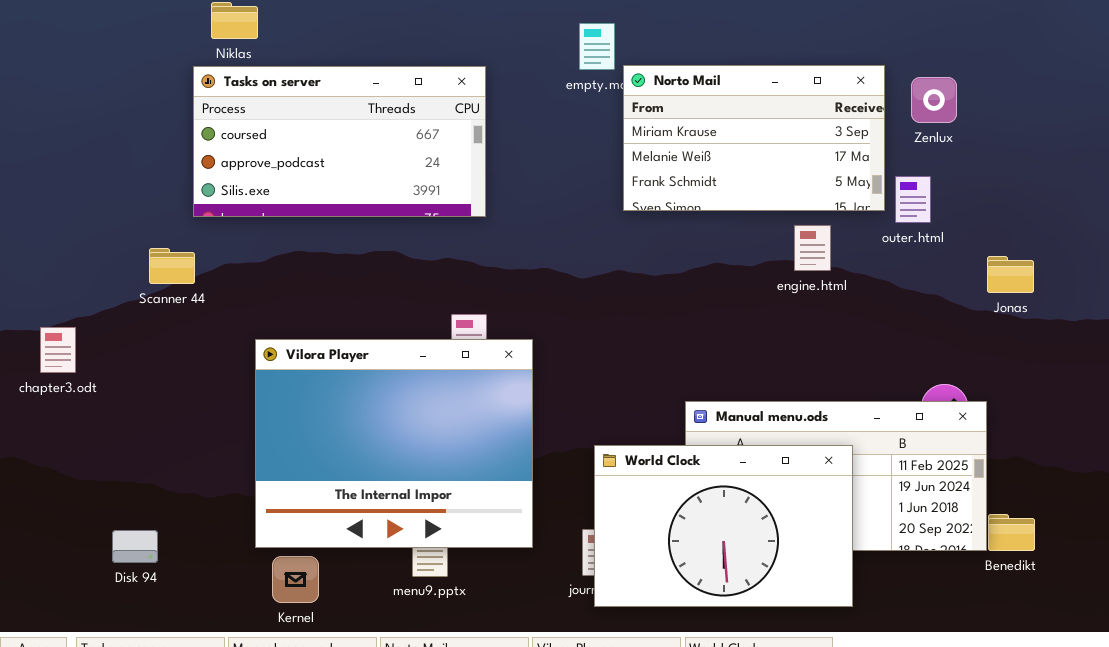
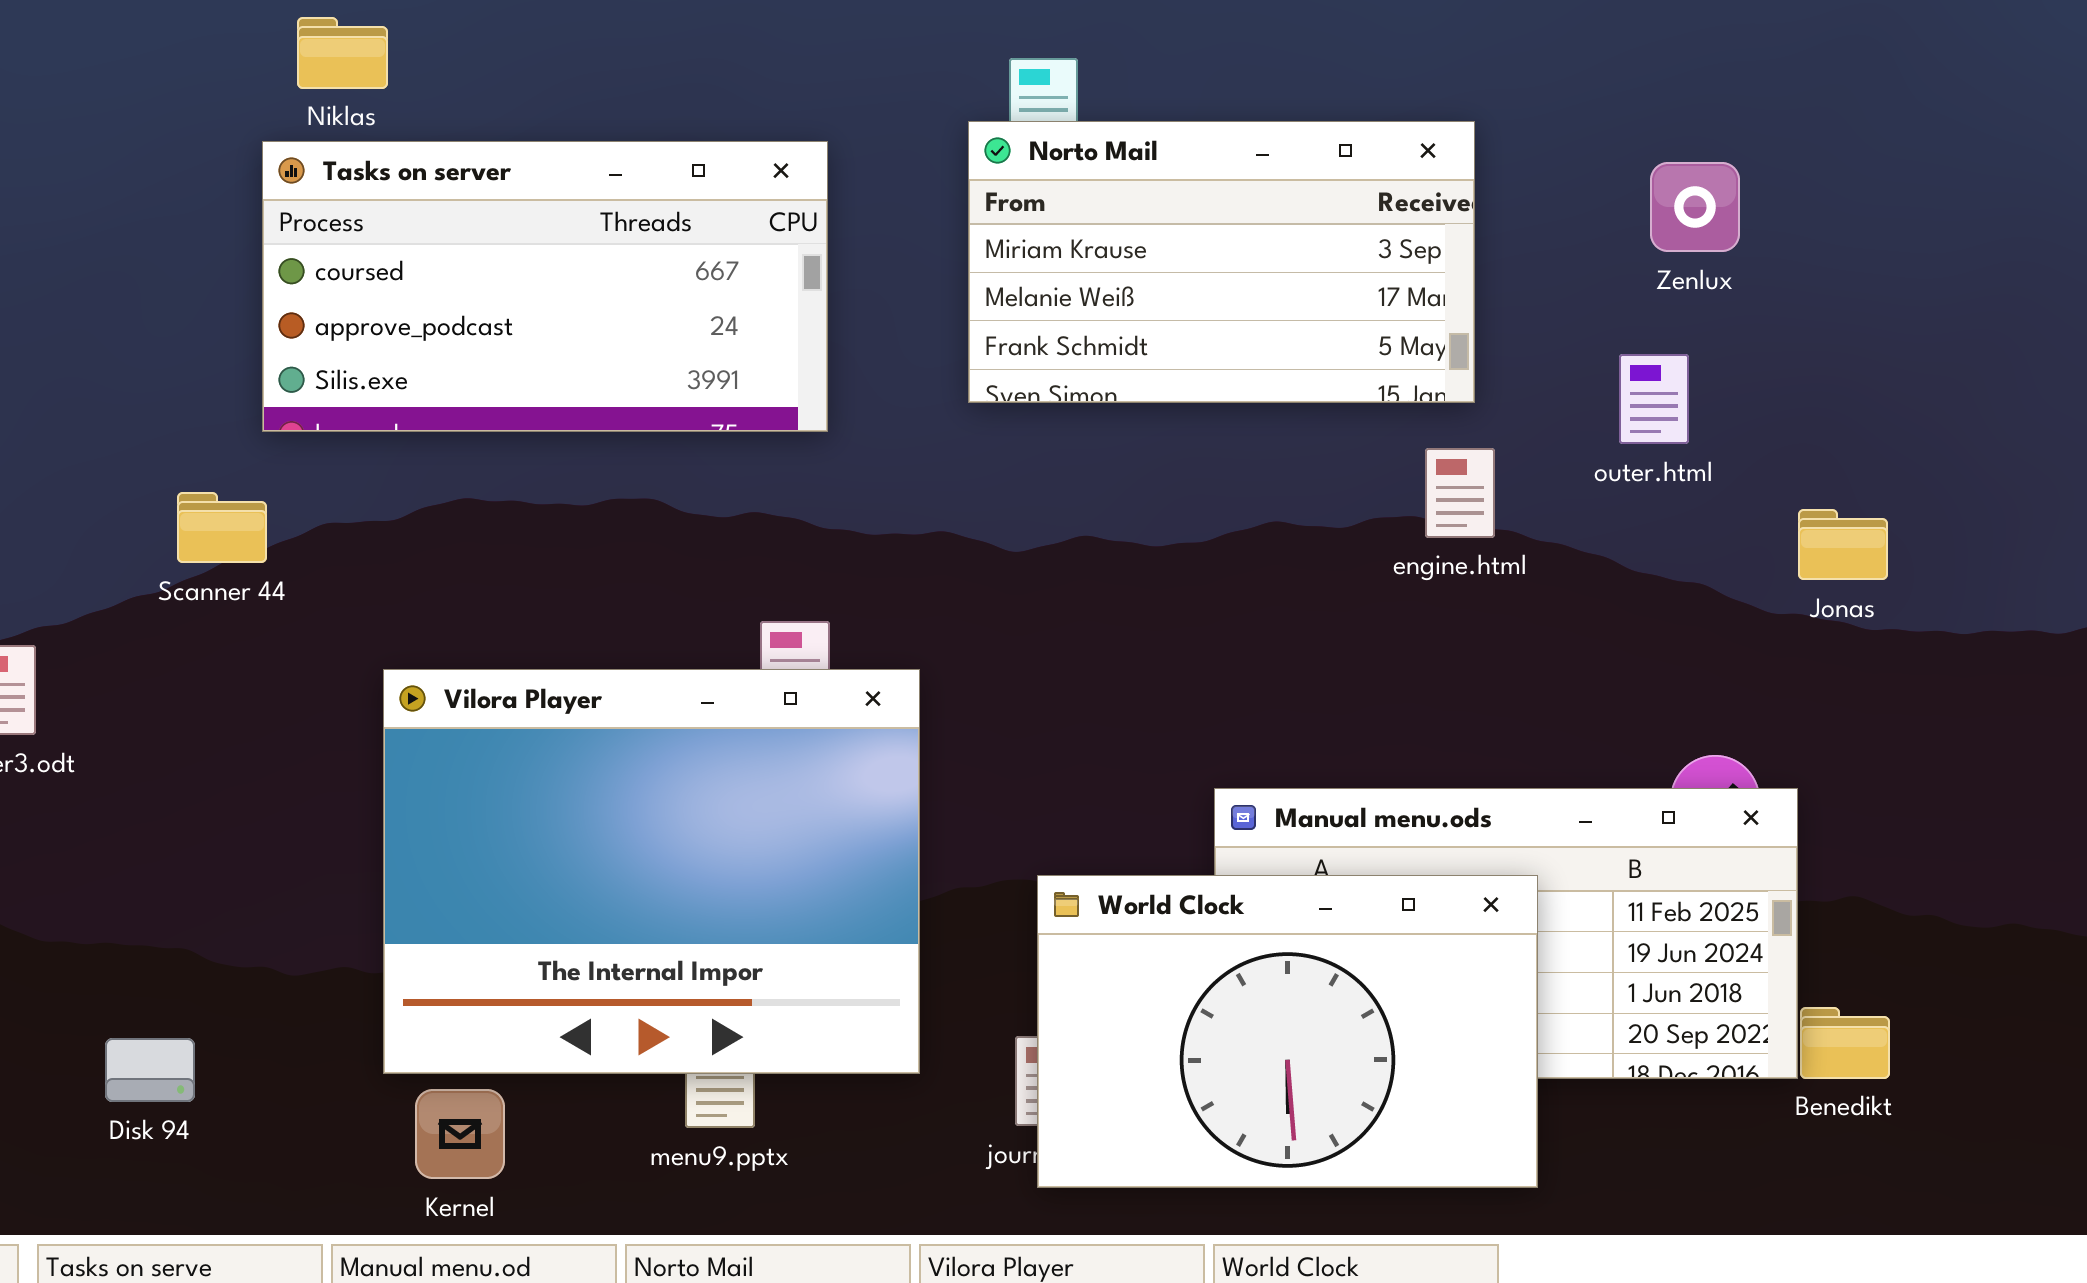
Norto Mail: [623,65,885,211] -> [968,121,1475,403], moved

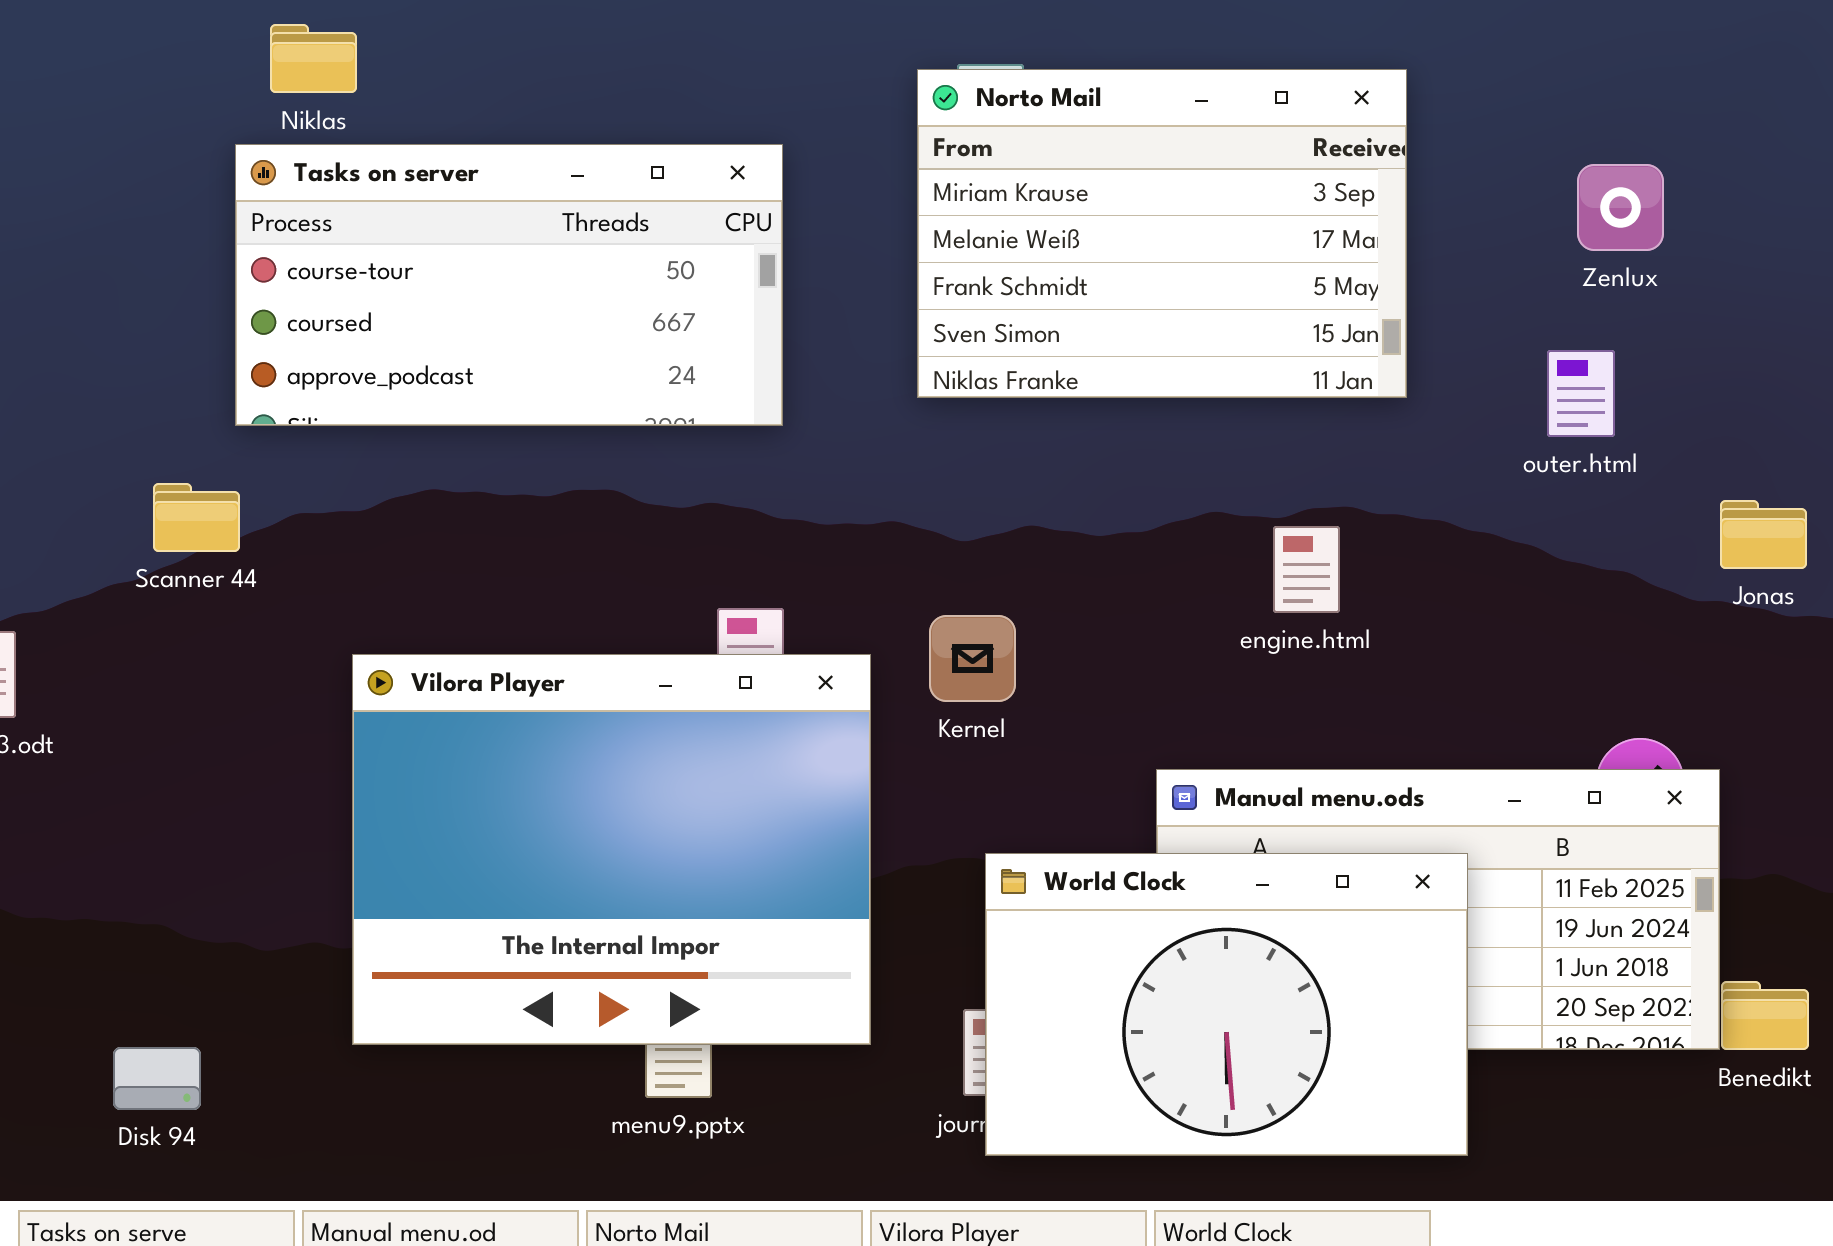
Norto Mail: [968,121,1475,403] -> [917,69,1407,398], resized
Tasks on server: [262,141,828,432] -> [235,144,783,426], scrolled up 1 row
engine.html: [1425,448,1495,538] -> [1273,526,1340,613], moved
Disk 94: [105,1038,195,1102] -> [113,1047,201,1110], moved
Kernel: [415,1089,505,1179] -> [929,615,1016,702], moved

